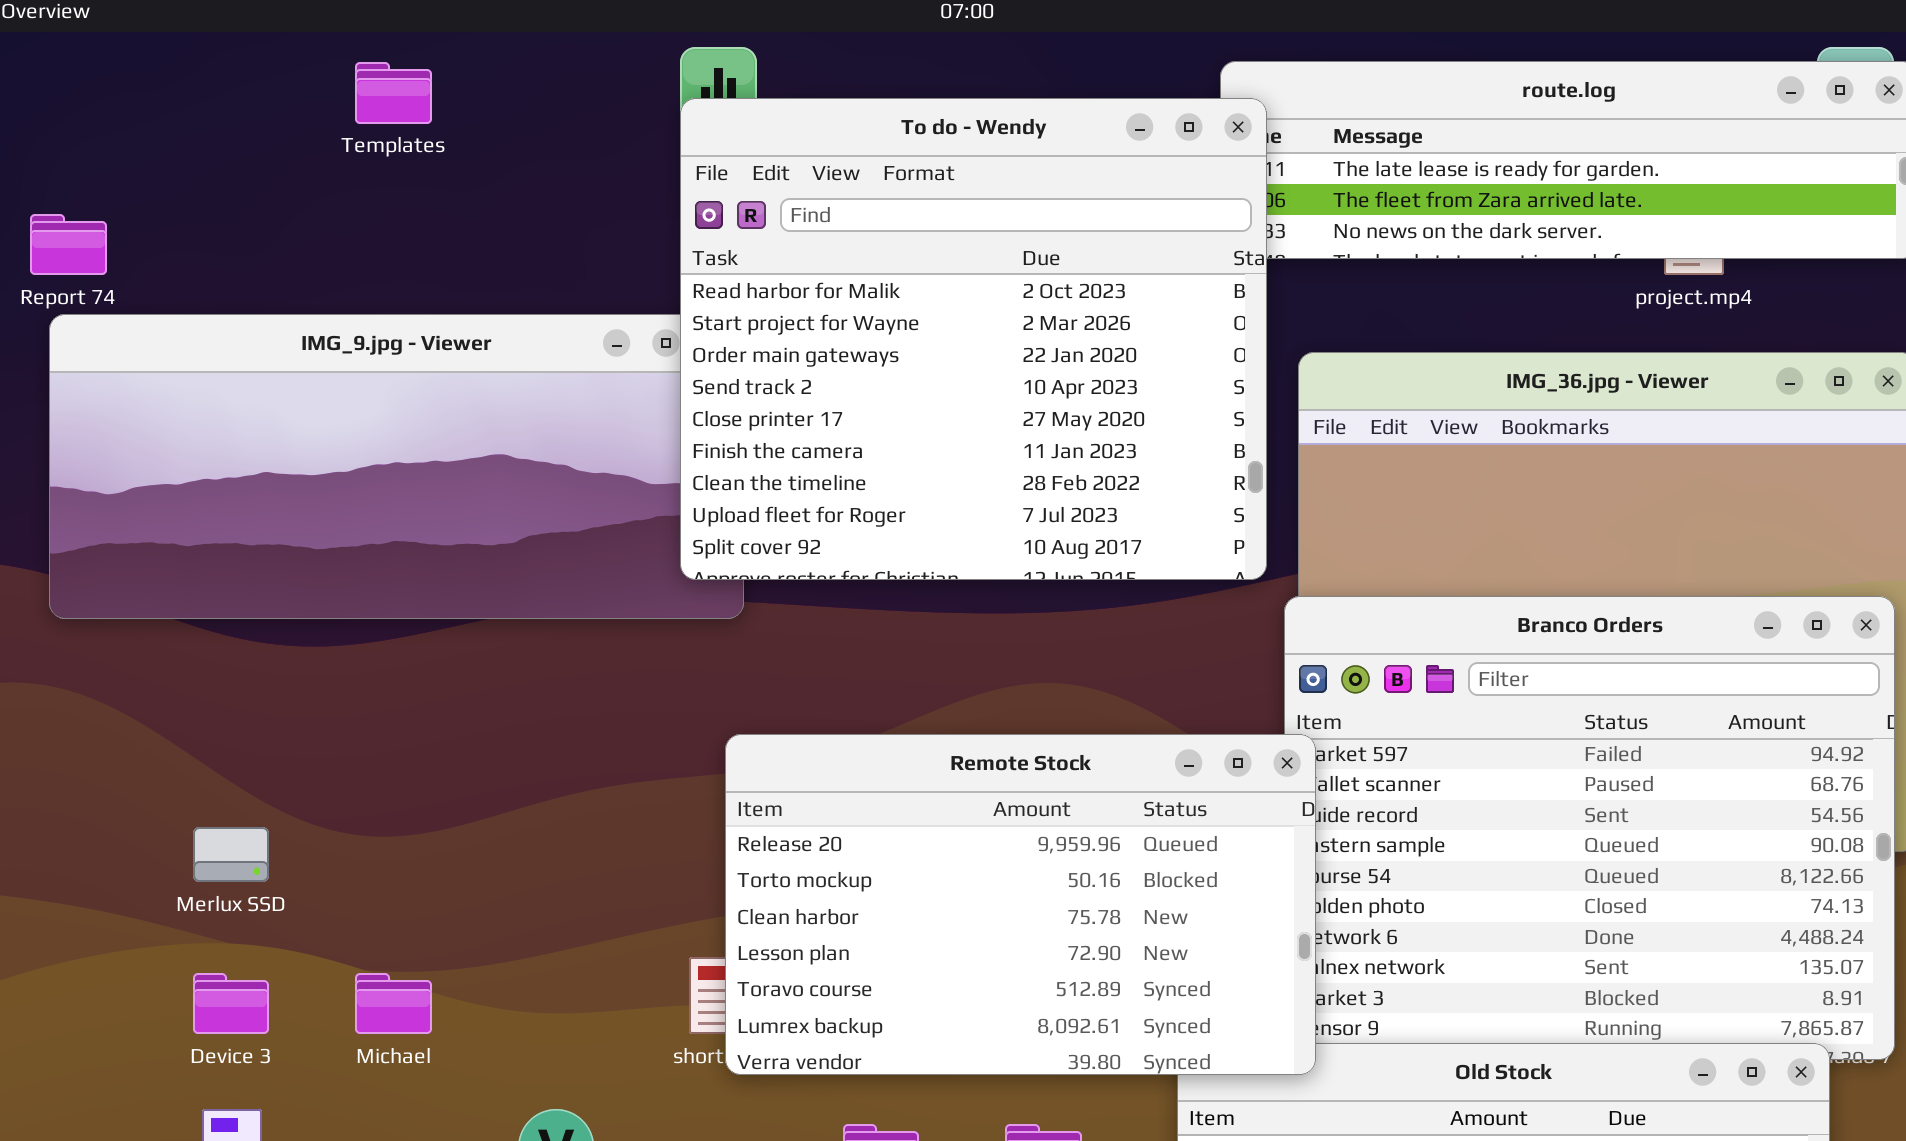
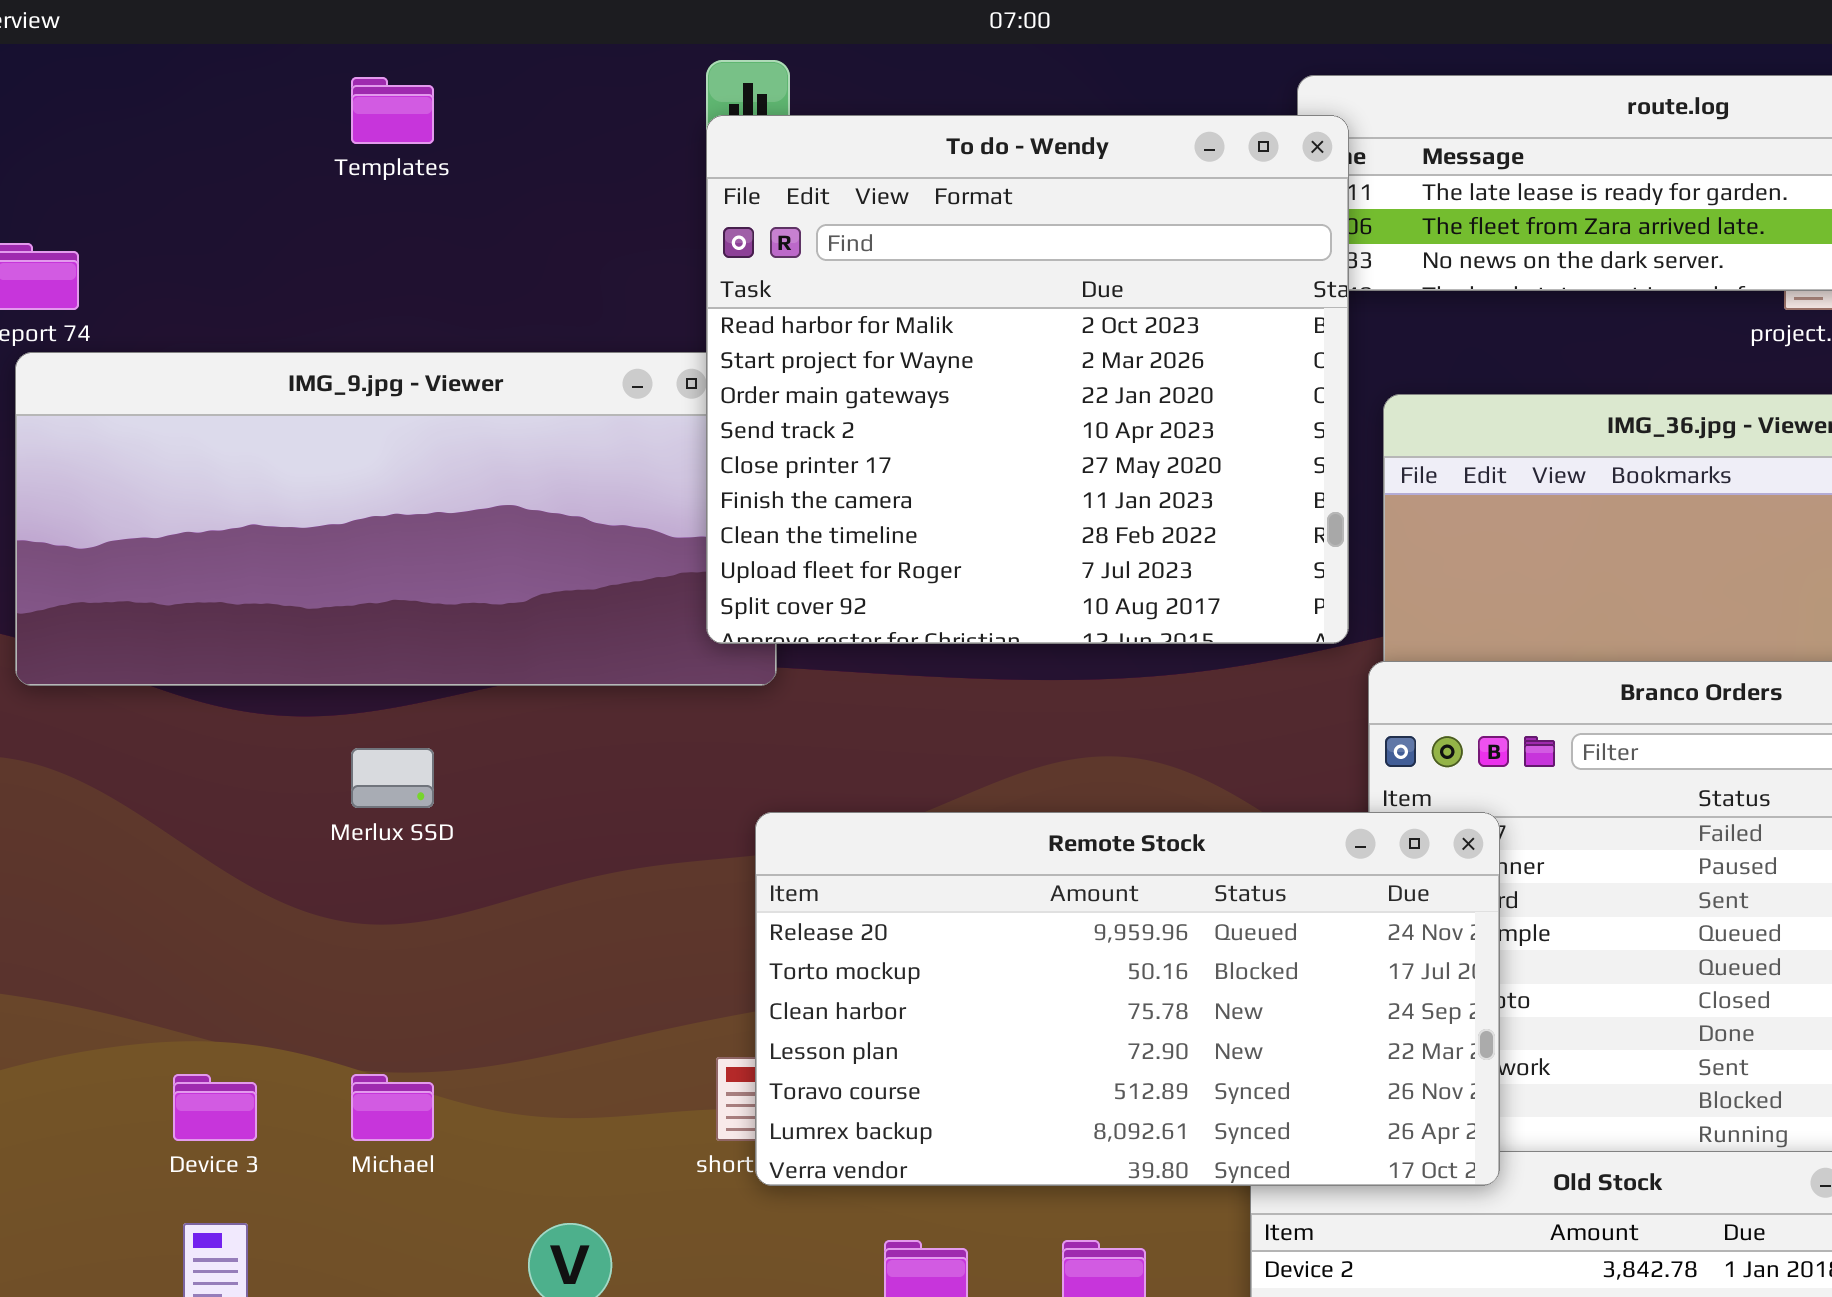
Remote Stock: [725,734,1316,1075] -> [755,812,1500,1186], resized
Merlux SSD: [193,827,269,882] -> [351,748,434,808], moved

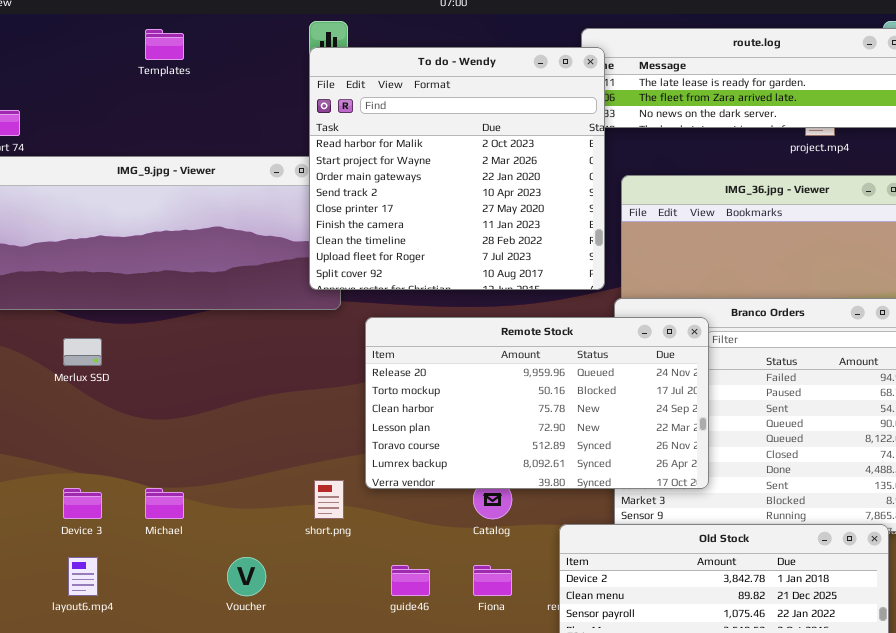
Merlux SSD: [351,748,434,808] -> [63,338,102,366], moved
Remote Stock: [755,812,1500,1186] -> [365,317,709,489], moved

